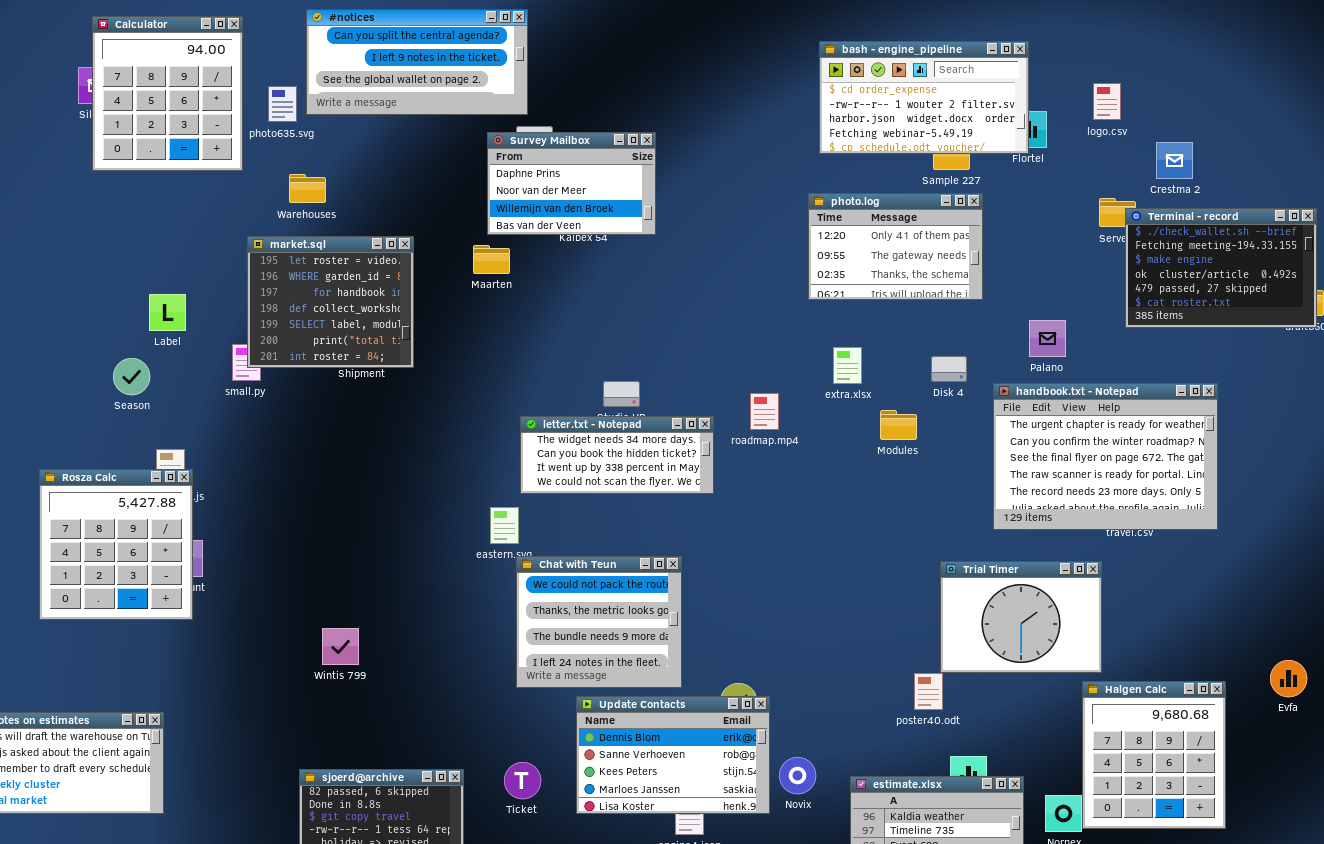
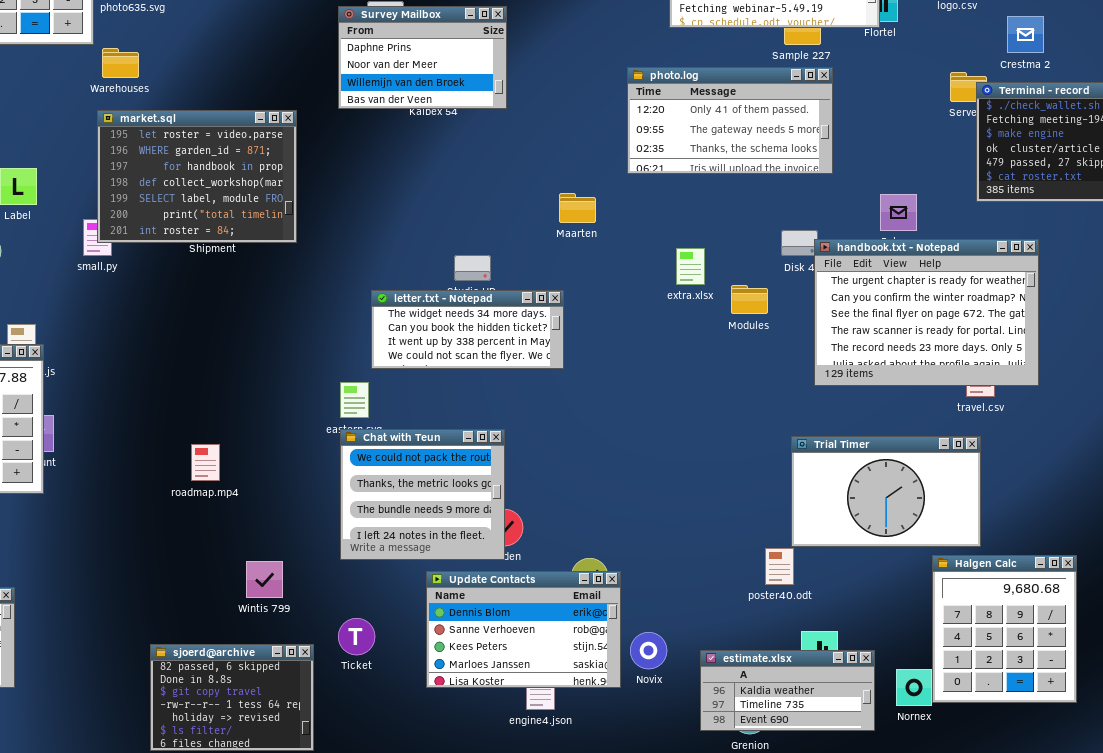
Warehouses: [289,174,326,203] -> [102,48,139,78], moved
photo.log: [808,193,983,300] -> [627,67,833,174], resized
market.sql: [247,236,414,368] -> [97,110,297,243], resized
Maarten: [473,245,510,274] -> [559,193,596,223], moved
extra.xlsx: [833,347,862,384] -> [676,248,705,285], moved
handbook.txt - Notepad: [993,383,1218,530] -> [814,239,1039,386], moved
roadmap.mp4: [750,393,779,430] -> [191,444,220,481], moved
Chat with Teun: [516,556,682,688] -> [340,429,505,560], moved
Trial Timer: [940,561,1102,673] -> [791,436,981,547], resized
Wintis 799: [322,628,359,665] -> [246,561,283,598], moved
Ticket: [504,762,541,799] -> [338,618,375,655], moved

